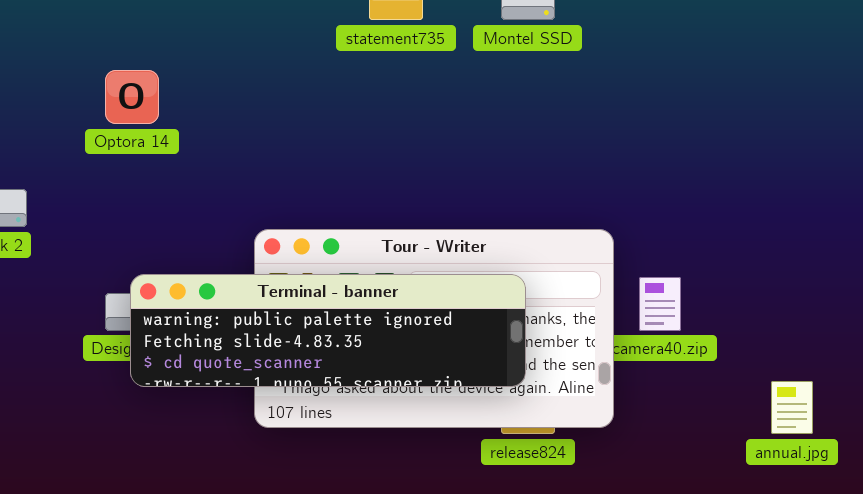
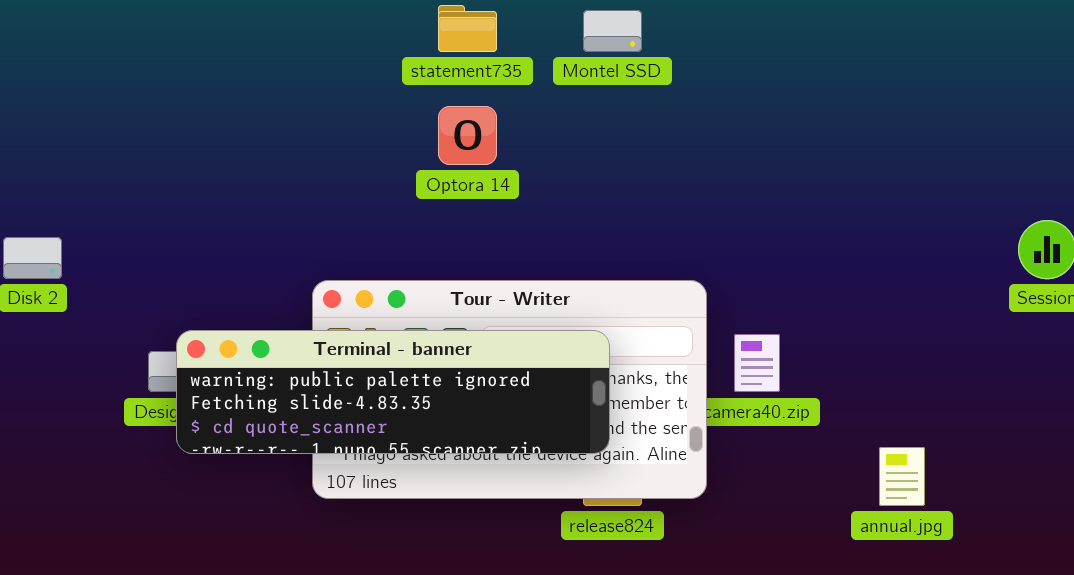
Optora 14: [105,70,159,124] -> [438,106,497,165], moved

